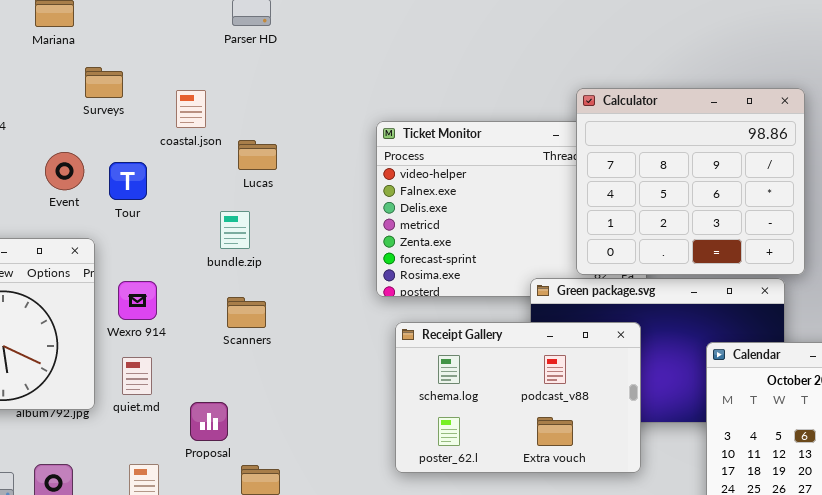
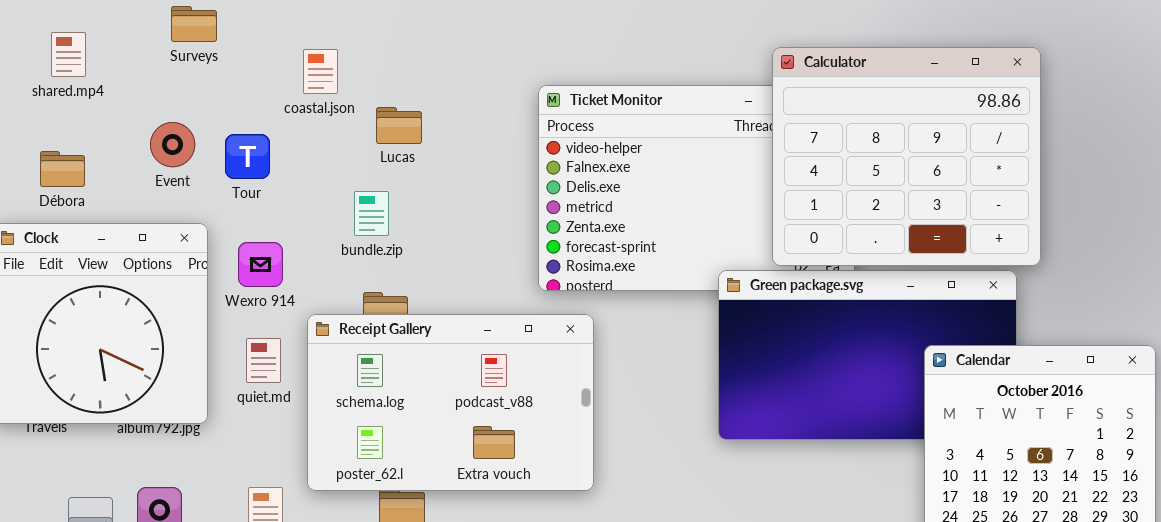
Surveys: [85,67,123,98] -> [171,6,217,42], moved
Wexro 914: [118,281,157,320] -> [238,242,283,287], moved
Receipt Gallery: [395,322,641,473] -> [307,314,594,491], moved
quiet.md: [122,357,152,395] -> [246,338,281,383], moved

